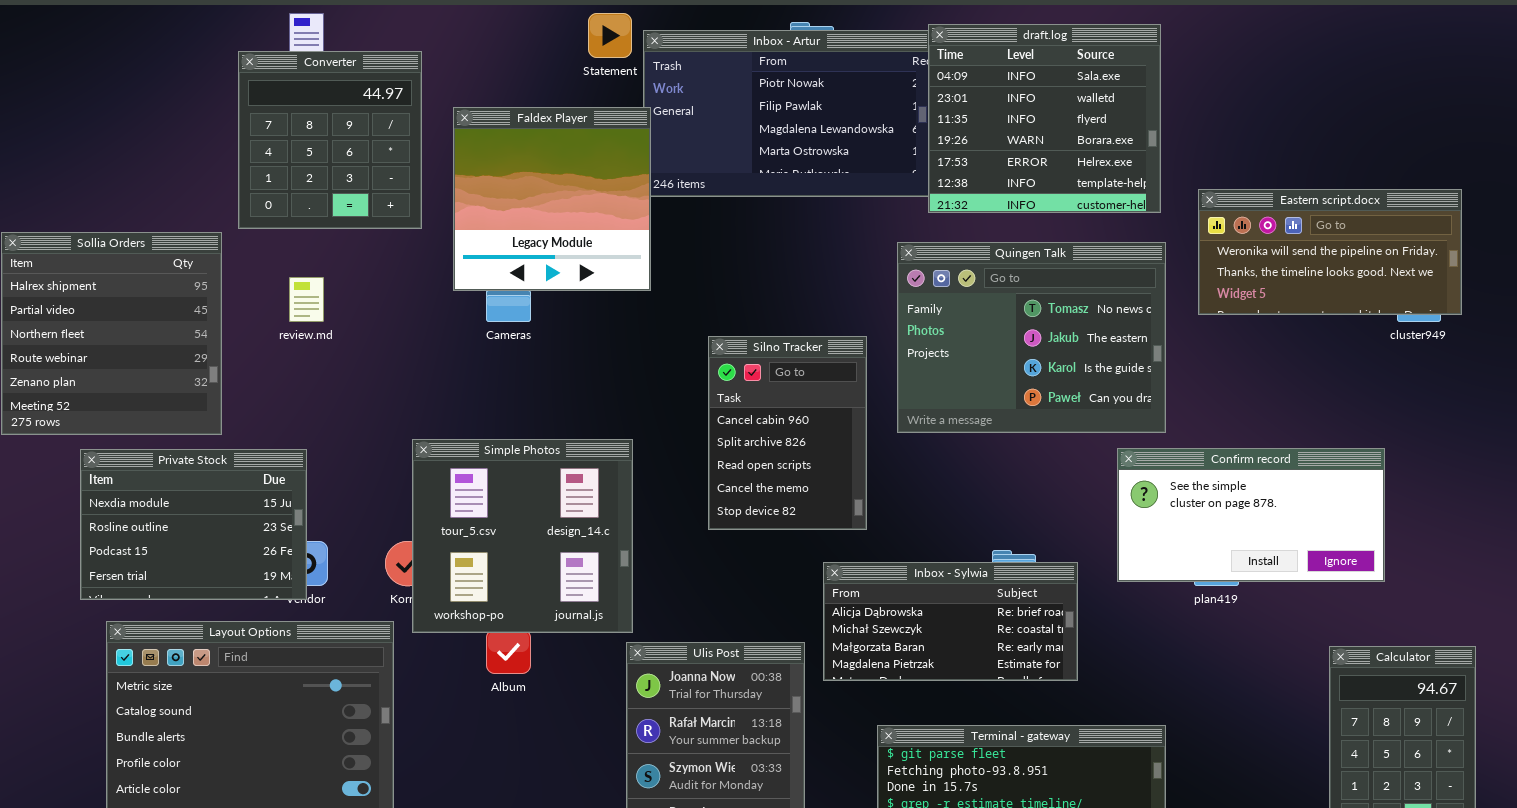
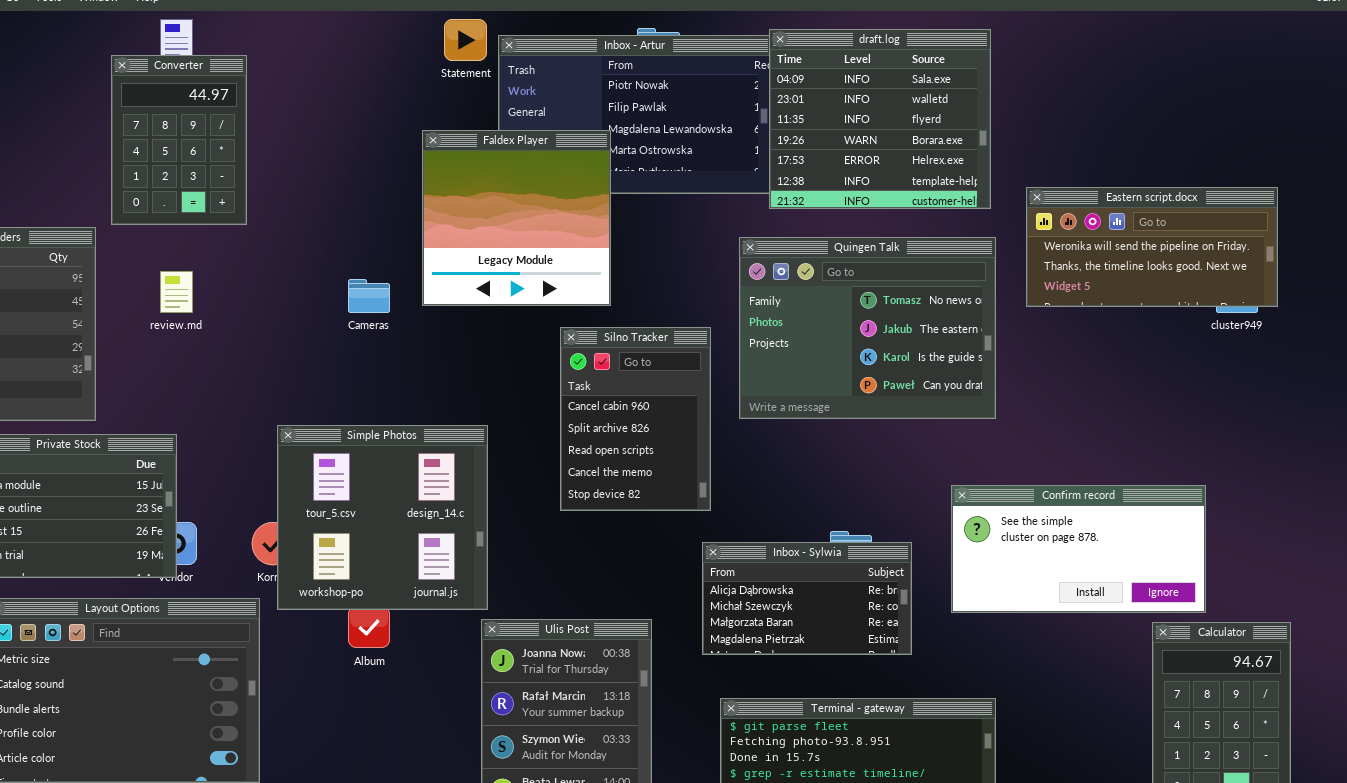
Converter: [238,51,422,229] -> [111,55,247,225], resized
Faldex Player: [453,107,651,291] -> [422,130,611,306], moved
Confirm record: [1117,448,1385,582] -> [951,485,1206,613], moved
Inbox - Sylwia: [823,562,1078,681] -> [702,542,912,655], resized

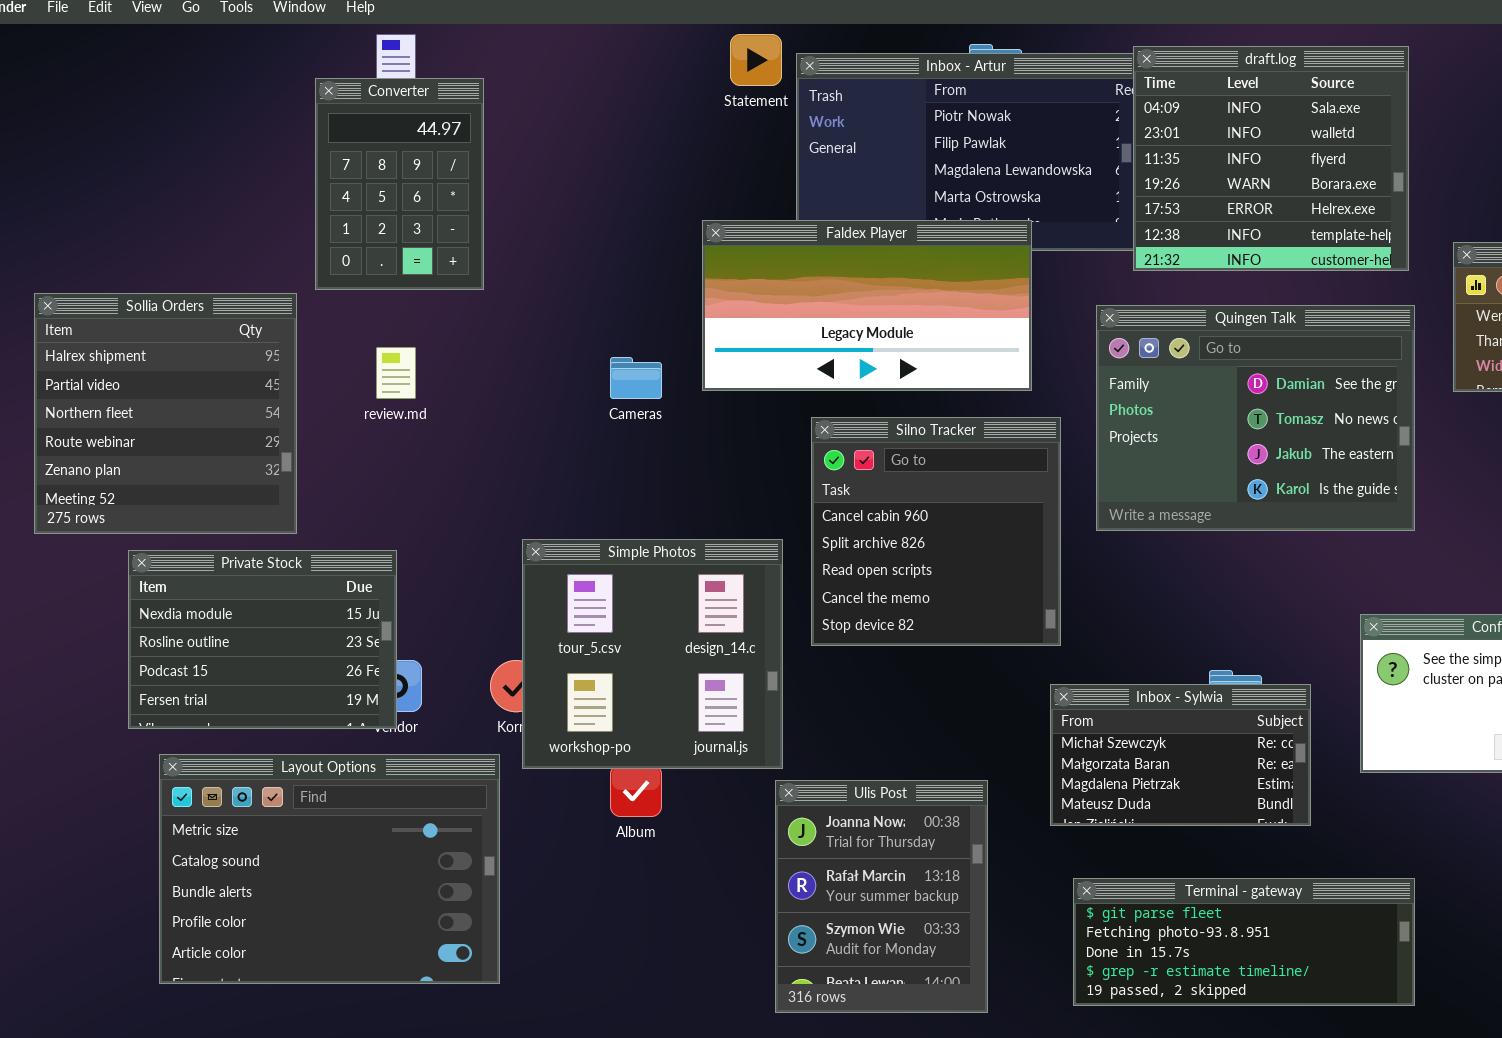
Faldex Player: [422,130,611,306] -> [702,220,1032,391], resized
Quingen Talk: [739,237,996,419] -> [1096,305,1415,531], scrolled up 1 row
Silno Tracker: [560,327,711,511] -> [811,417,1061,646], resized
Inbox - Sylwia: [702,542,912,655] -> [1050,684,1311,826], scrolled down 1 row

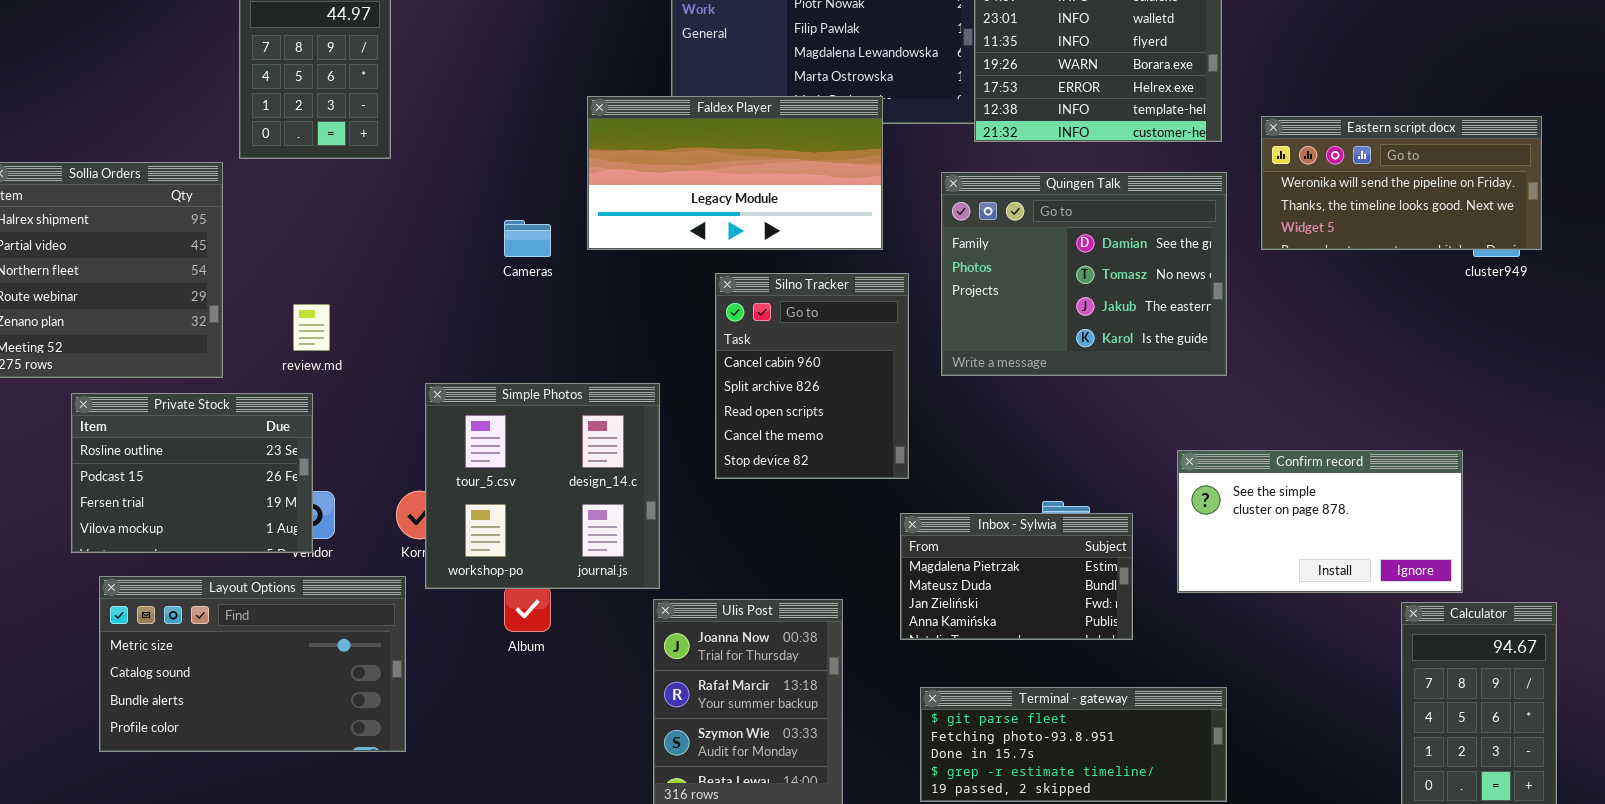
review.md: [376,347,416,399] -> [293,304,330,351], moved
Silno Tracker: [811,417,1061,646] -> [715,273,909,479], resized
Private Stock: [128,550,397,729] -> [71,393,313,553], scrolled down 1 row
Inbox - Sylwia: [1050,684,1311,826] -> [900,513,1133,640], scrolled down 2 rows
Layout Options: [159,754,500,984] -> [99,576,406,752], resized

